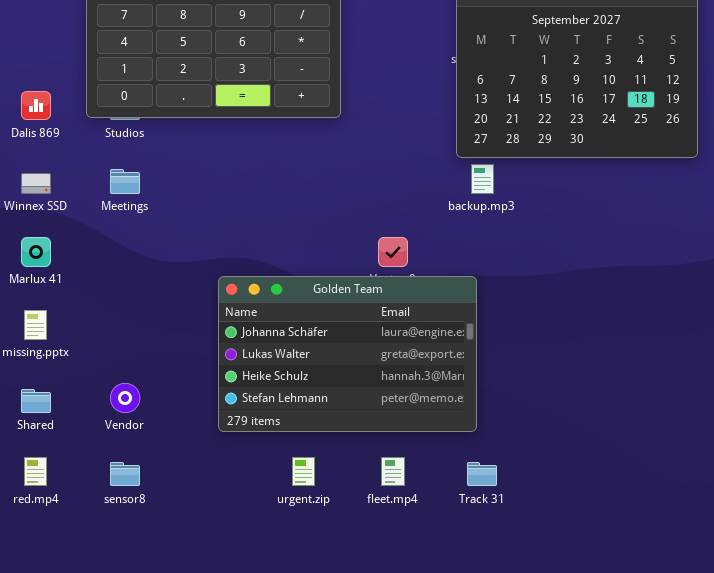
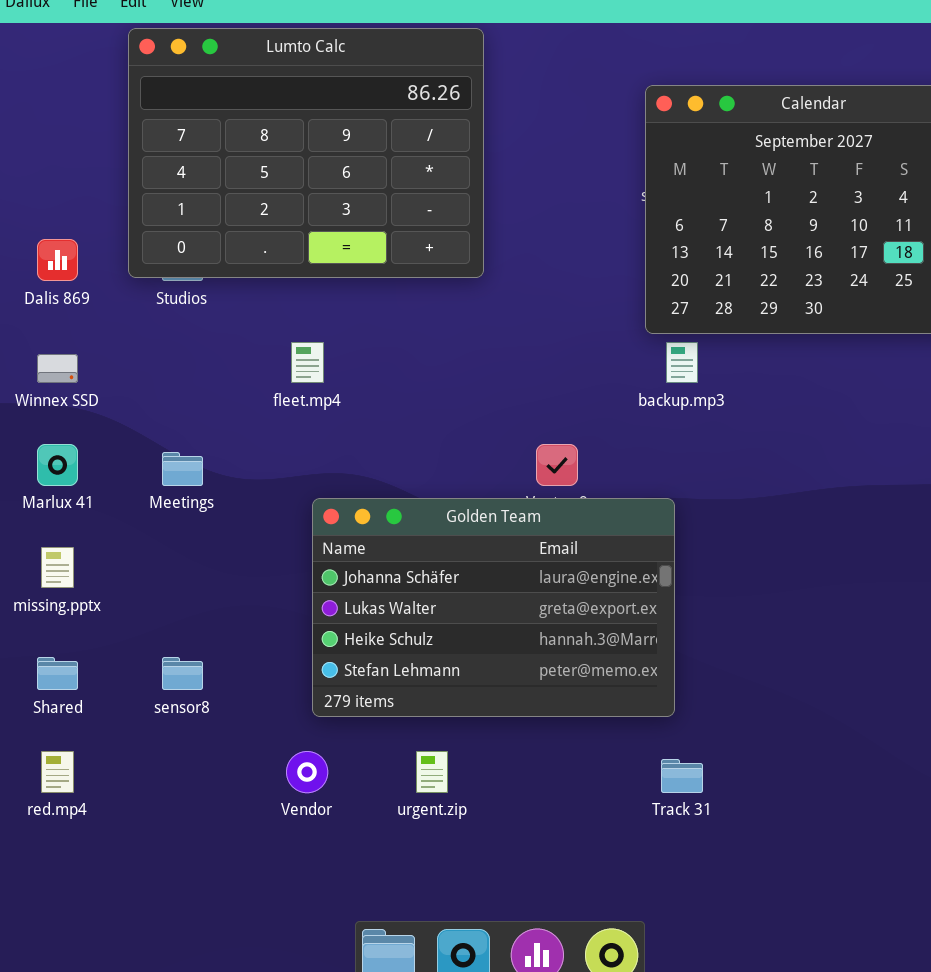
Meetings: [110,169,140,194] -> [162,452,203,486], moved
Vendor: [110,383,140,413] -> [286,751,328,793], moved
fleet.mp4: [381,457,405,486] -> [291,342,324,383], moved
sensor8: [110,462,140,486] -> [162,657,203,690], moved

